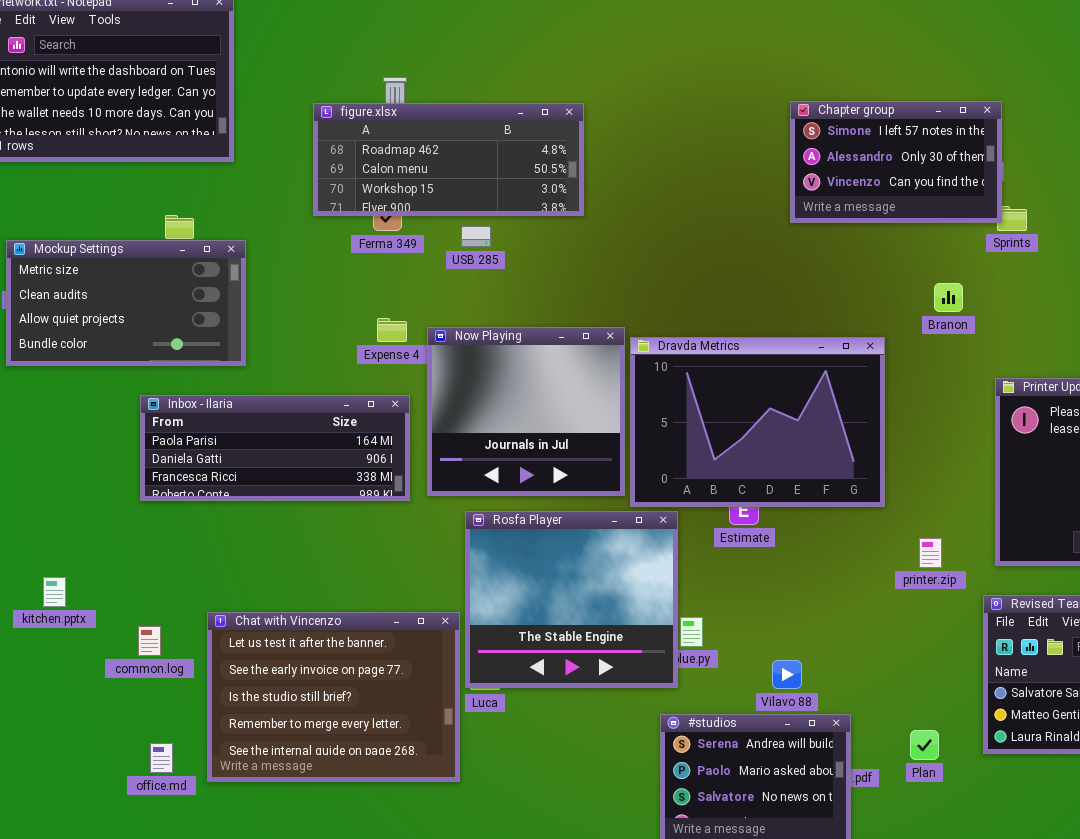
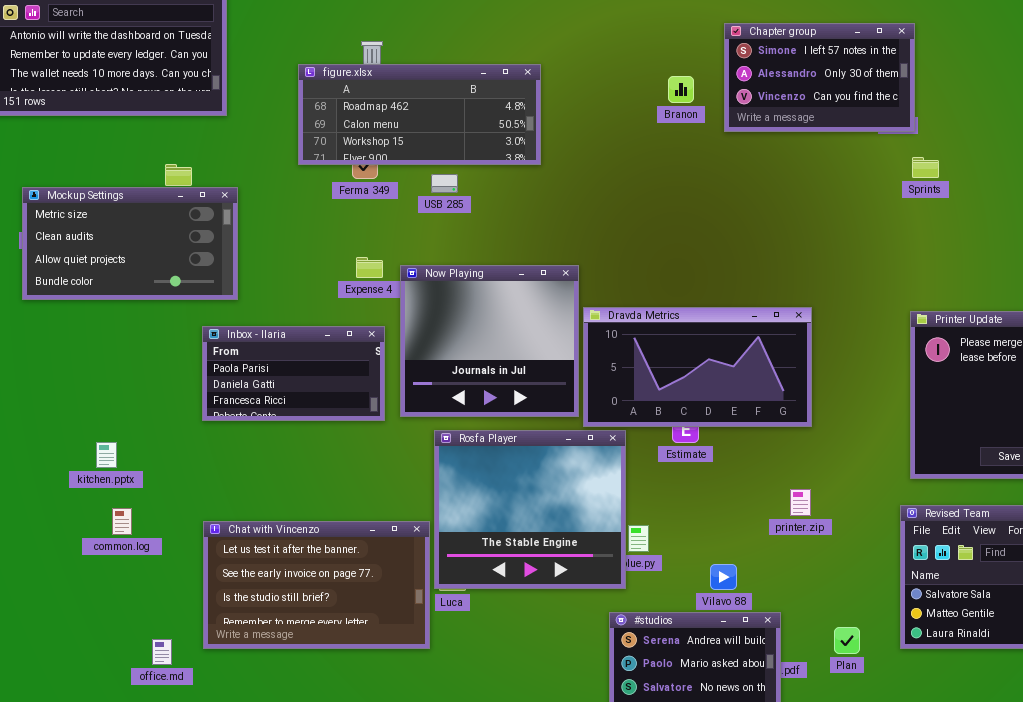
Chapter group: [790,101,1002,223] -> [724,23,915,132], moved
Branon: [934,283,963,312] -> [668,76,694,103], moved
Dravda Metrics: [630,337,885,507] -> [583,307,812,427], resized
Inbox - Ilaria: [140,395,410,501] -> [202,326,385,421], resized
printer.zip: [919,538,942,568] -> [790,489,811,516], moved
kitchen.pptx: [43,577,66,607] -> [96,442,117,468], moved
Chat with Vincenzo: [207,612,460,782] -> [203,521,430,649], resized
common.log: [138,626,161,656] -> [112,508,132,535], moved

